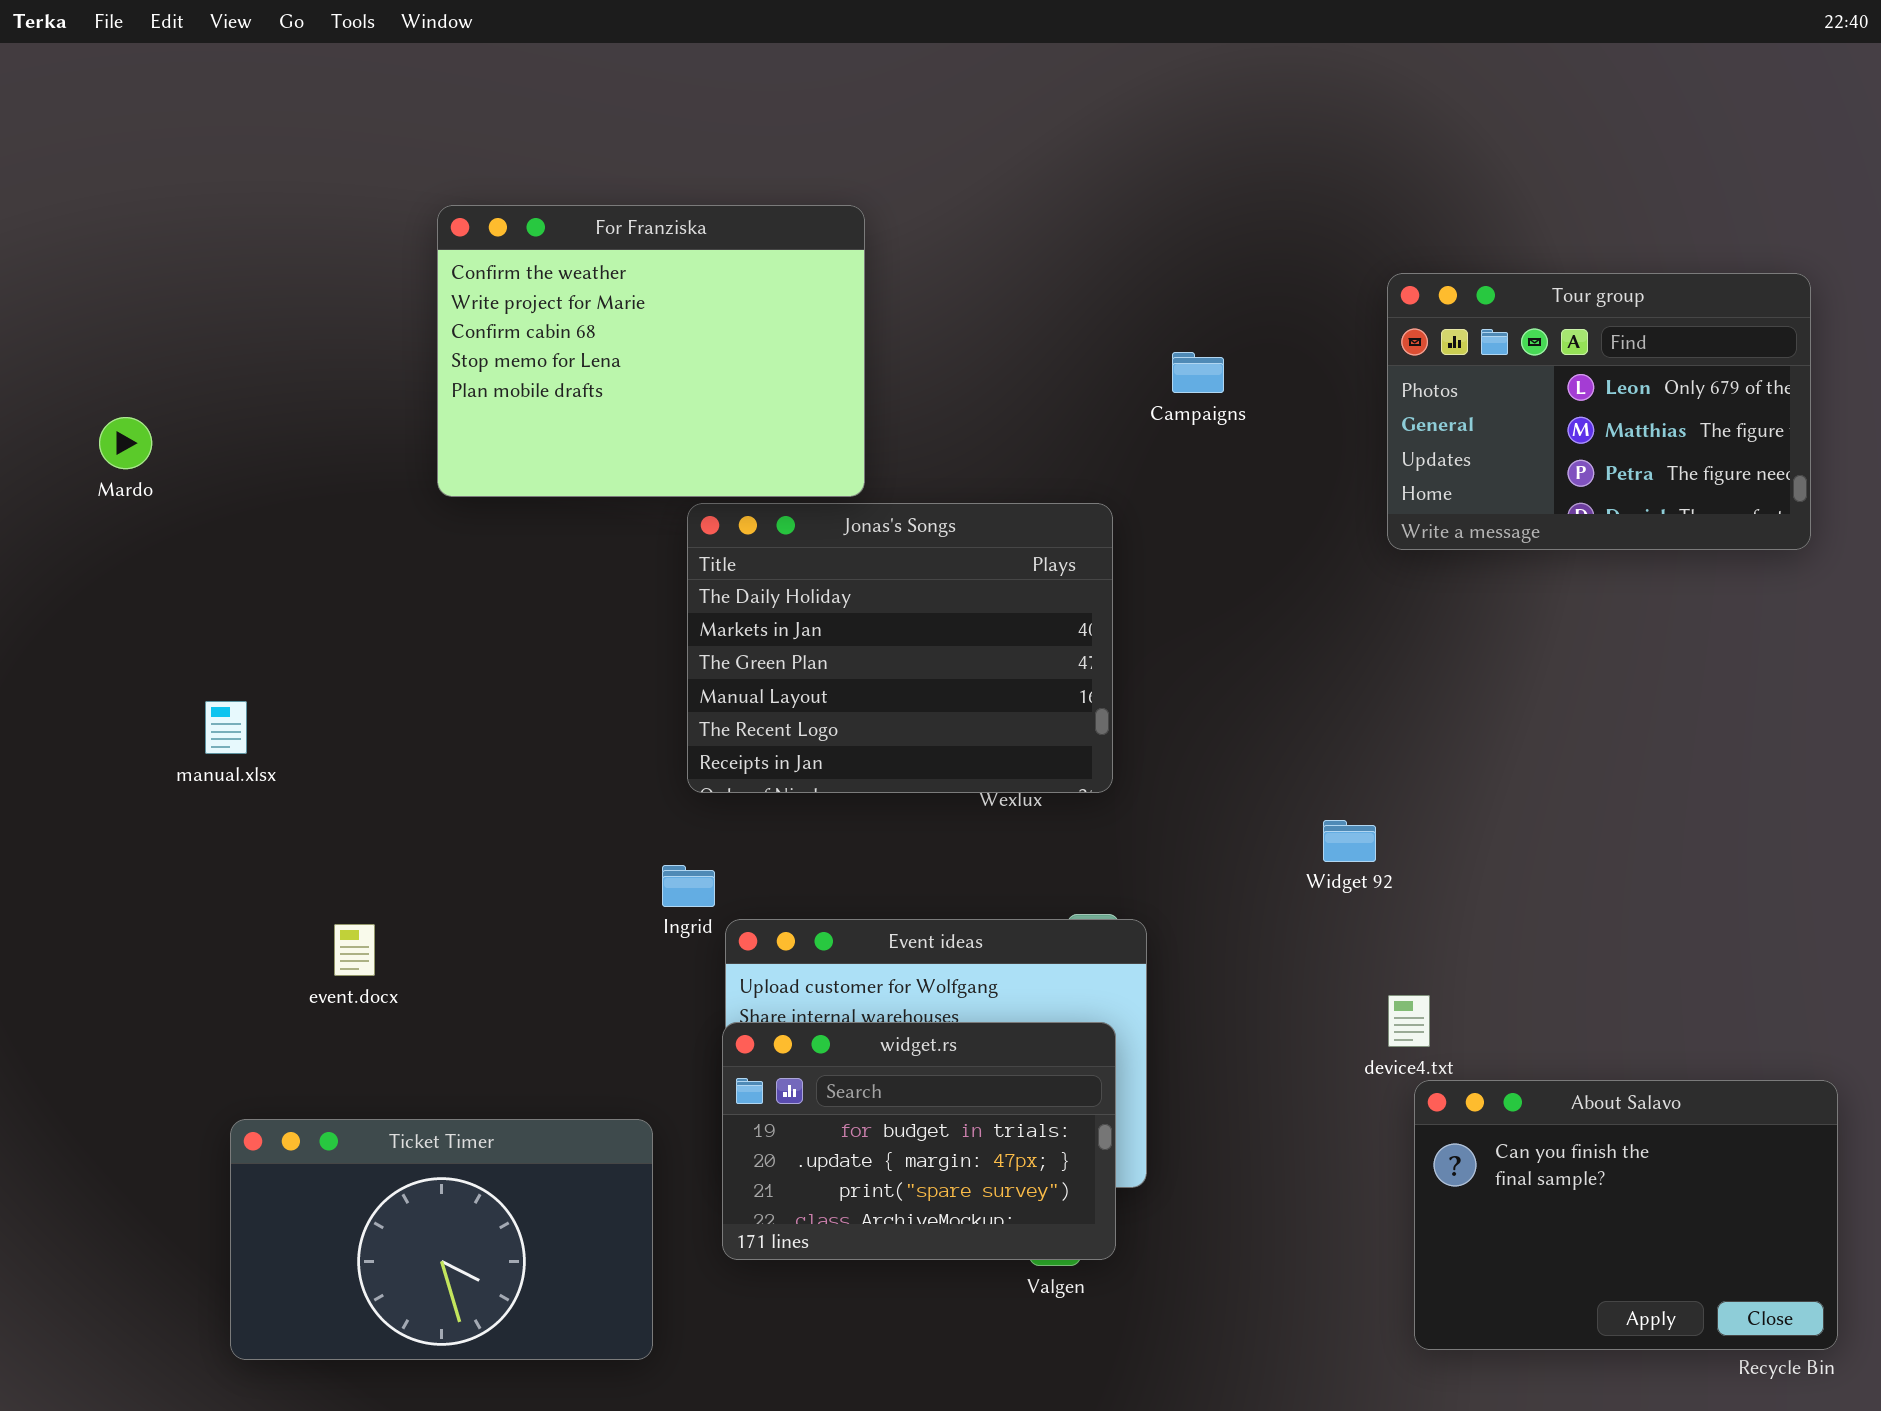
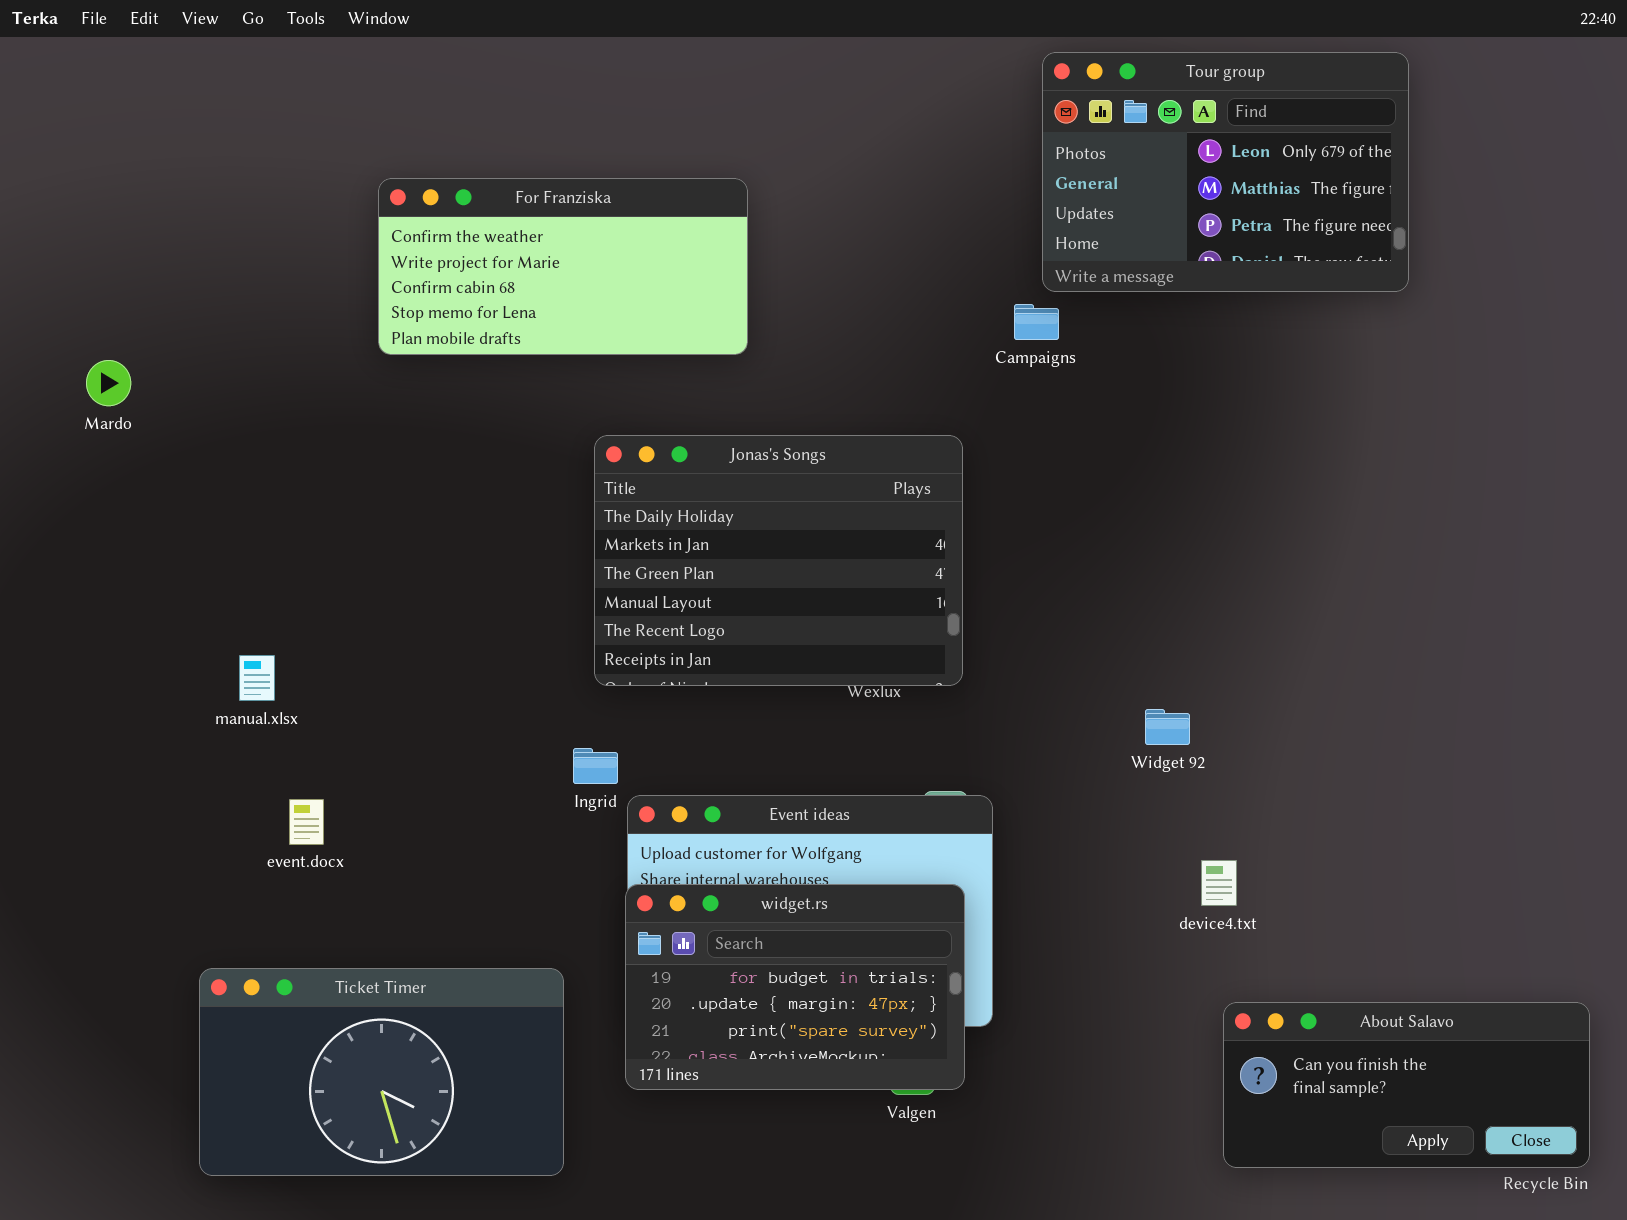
For Franziska: [437,205,865,497] -> [378,178,748,355], resized
Tour group: [1387,273,1811,550] -> [1042,52,1409,292], moved
manual.xlsx: [205,701,247,754] -> [239,655,275,701], moved
About Salavo: [1414,1080,1838,1350] -> [1223,1002,1590,1168], resized

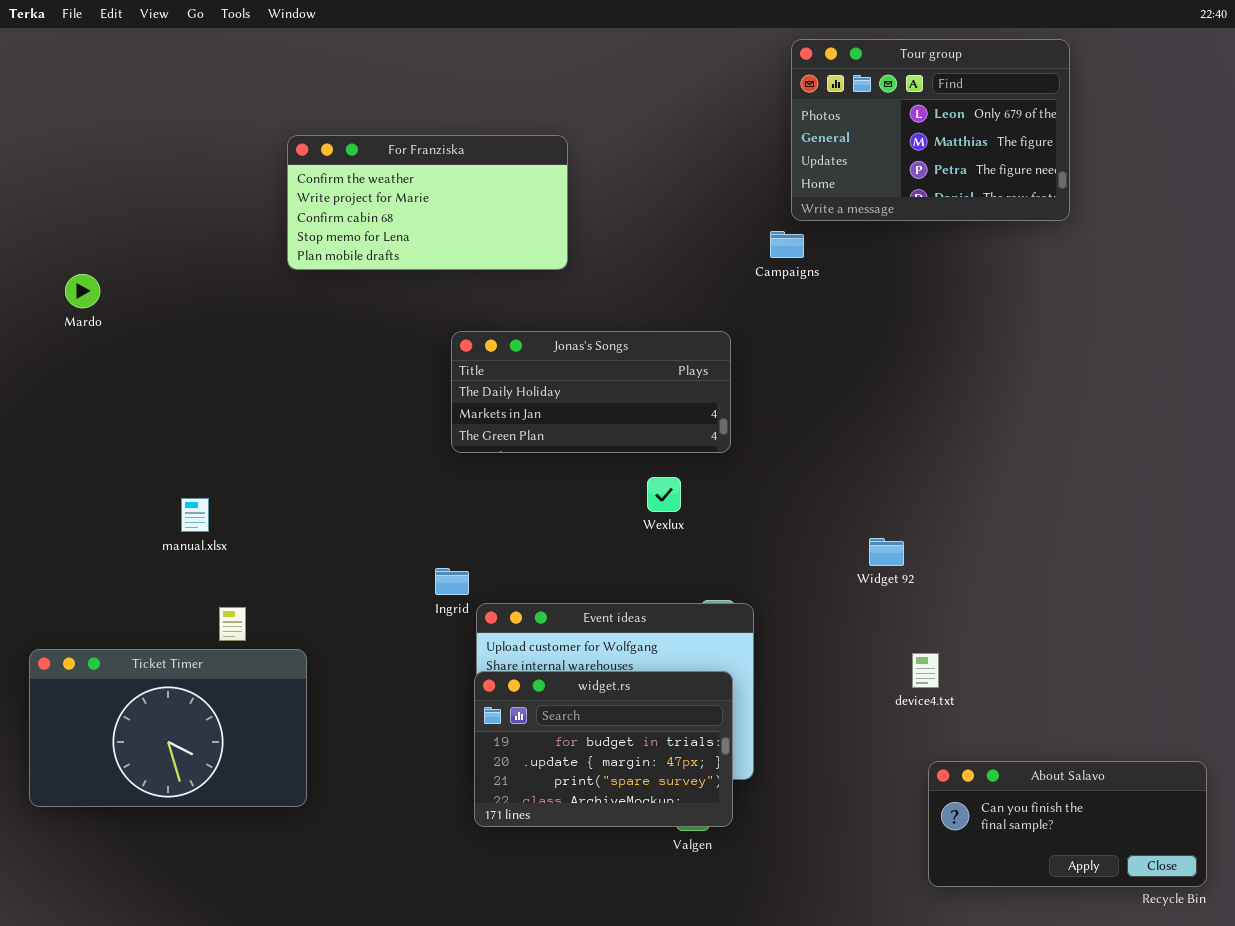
Jonas's Songs: [594,435,963,686] -> [451,331,731,453], resized
Ticket Timer: [199,968,564,1176] -> [29,649,307,807], moved

